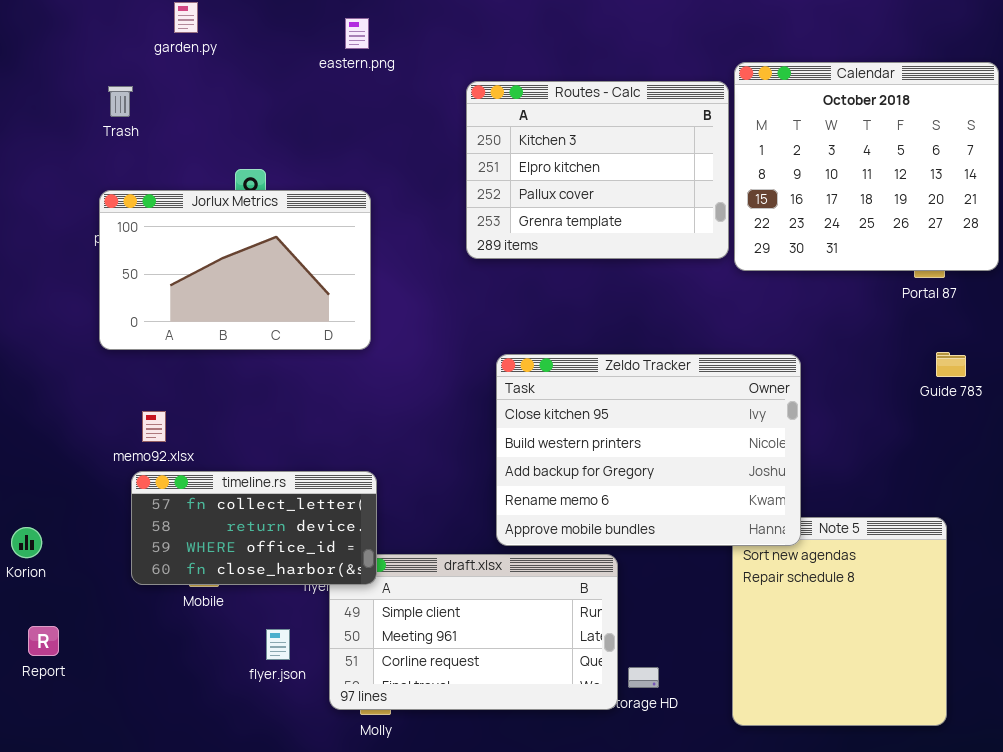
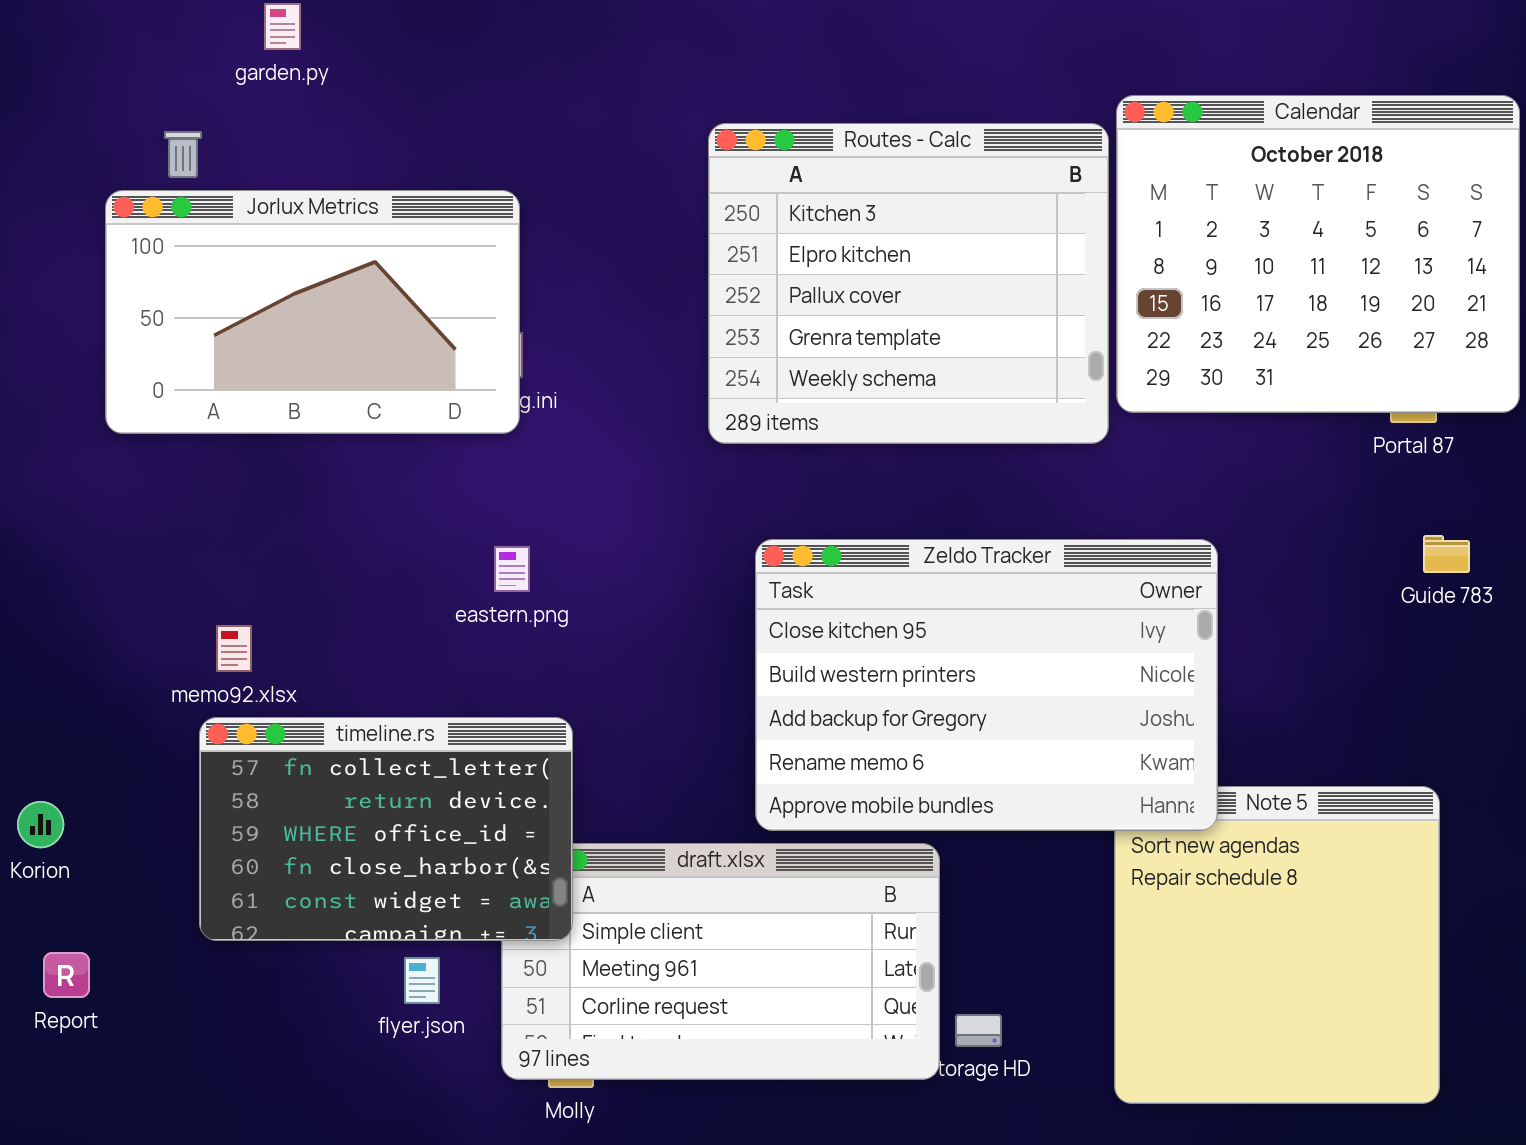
eastern.png: [345,18,369,49] -> [494,546,530,592], moved
Routes - Calc: [466,81,729,259] -> [708,123,1109,444], resized
Jorlux Metrics: [99,190,371,350] -> [105,190,520,434], moved
timeline.rs: [131,471,377,585] -> [199,717,573,941], resized

